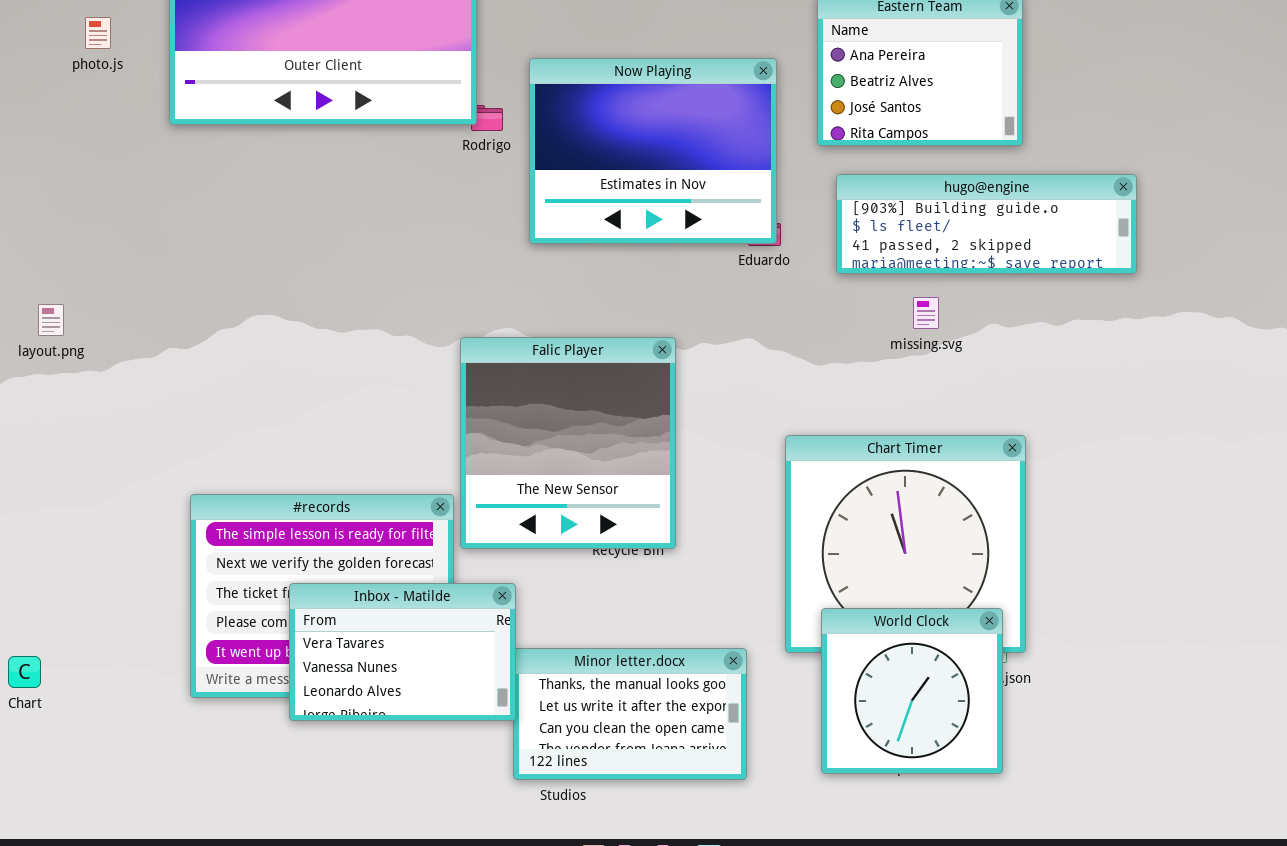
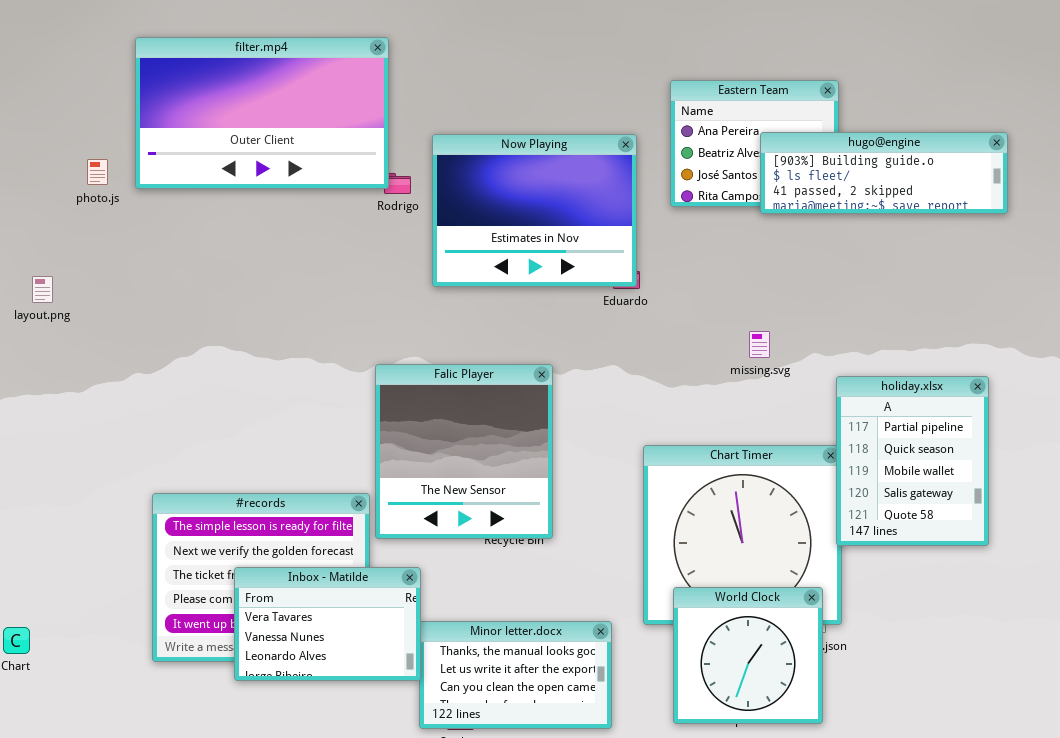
photo.js: [85,17,111,49] -> [87,159,108,185], moved
hugo@engine: [836,174,1137,274] -> [760,132,1008,214], moved
layout.png: [38,304,64,336] -> [32,276,53,303], moved
holiday.xlsx: none -> [836,376,989,546], opened

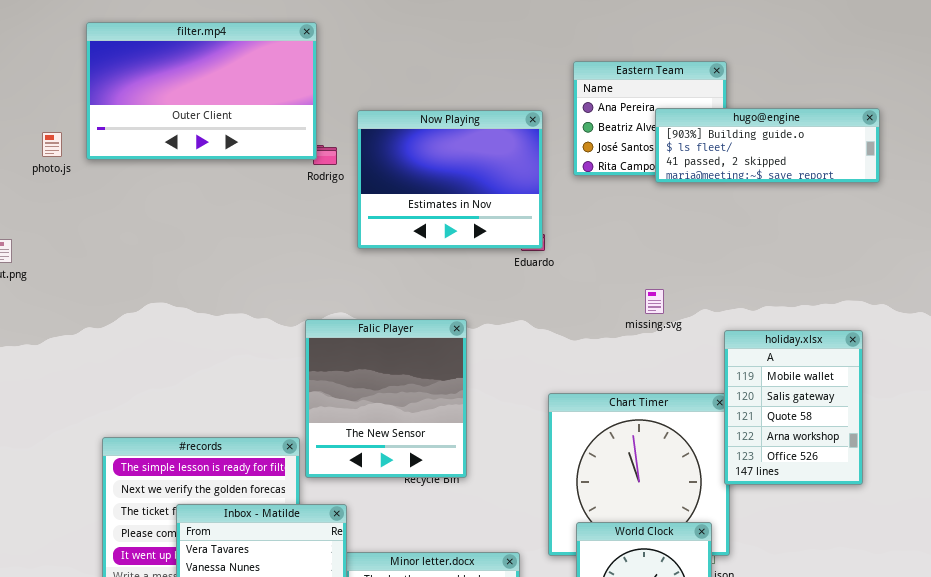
holiday.xlsx: [836,376,989,546] -> [724,330,863,485], scrolled down 2 rows

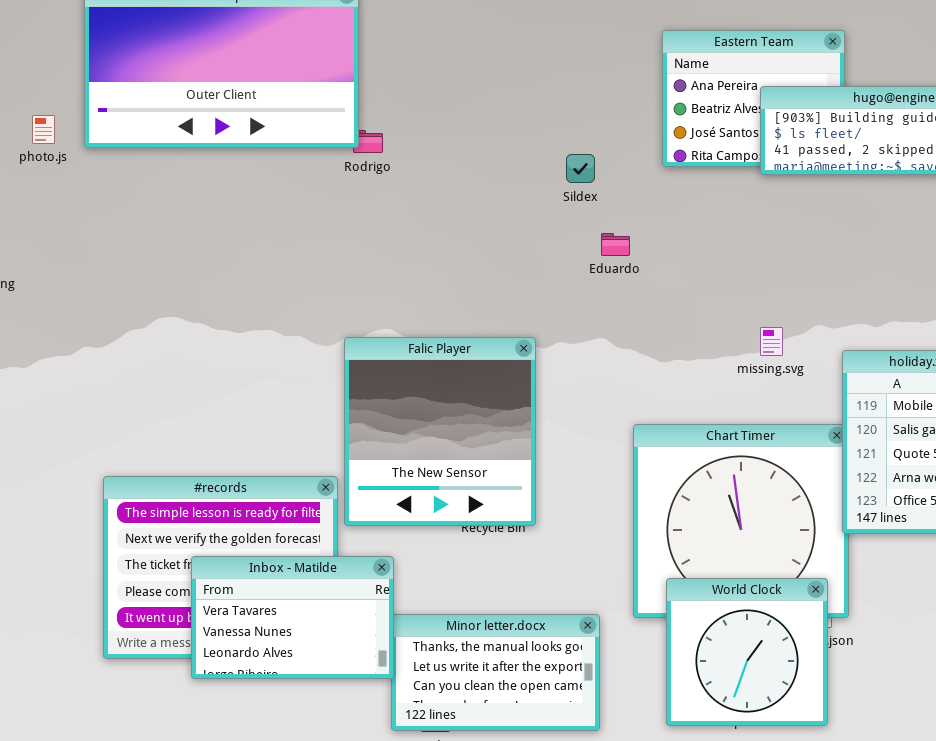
Now Playing: [357,110,543,249] -> none, closed
missing.svg: [645,289,664,314] -> [760,327,783,356], moved

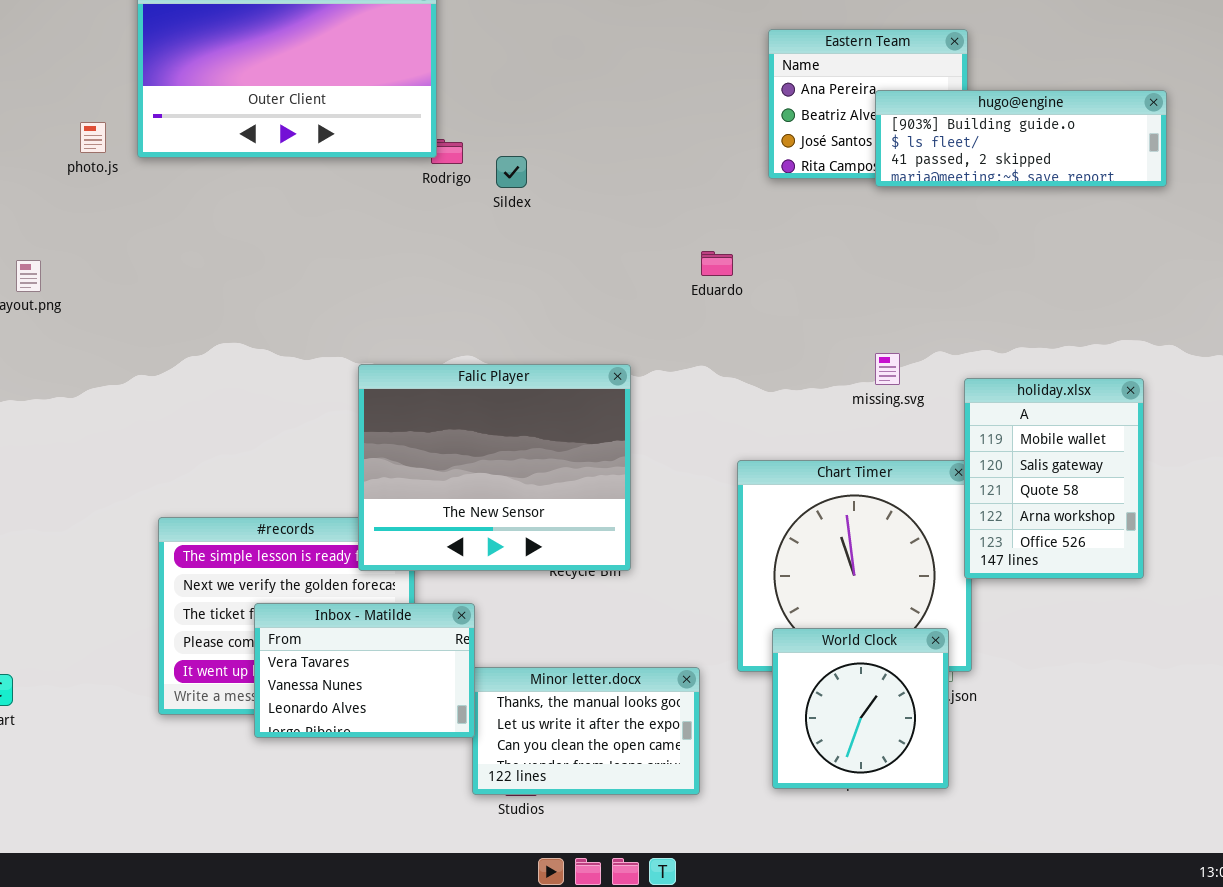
Sildex: [566,154,595,183] -> [496,156,527,188], moved
Falic Player: [344,337,536,526] -> [358,364,631,571], resized

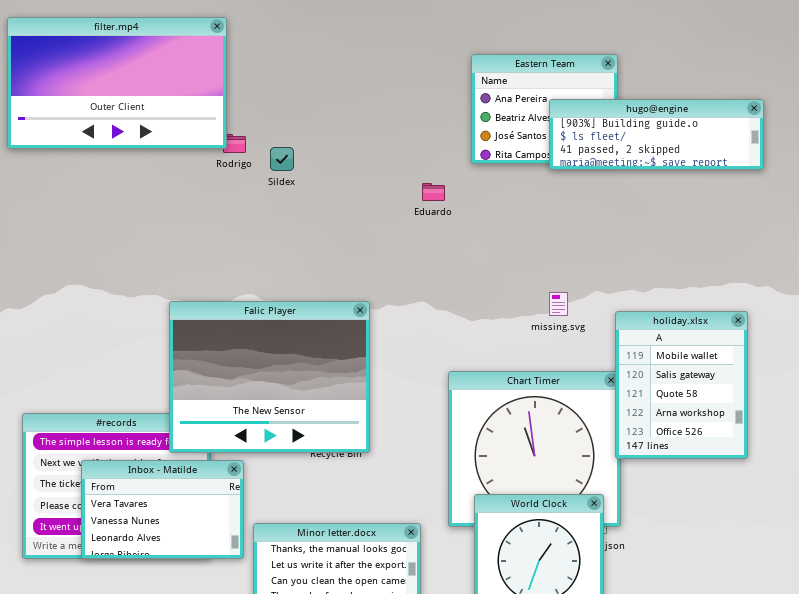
Eduardo: [701,251,733,276] -> [422,183,445,201], moved
Inbox - Matilde: [254,603,475,738] -> [81,460,244,559], moved

